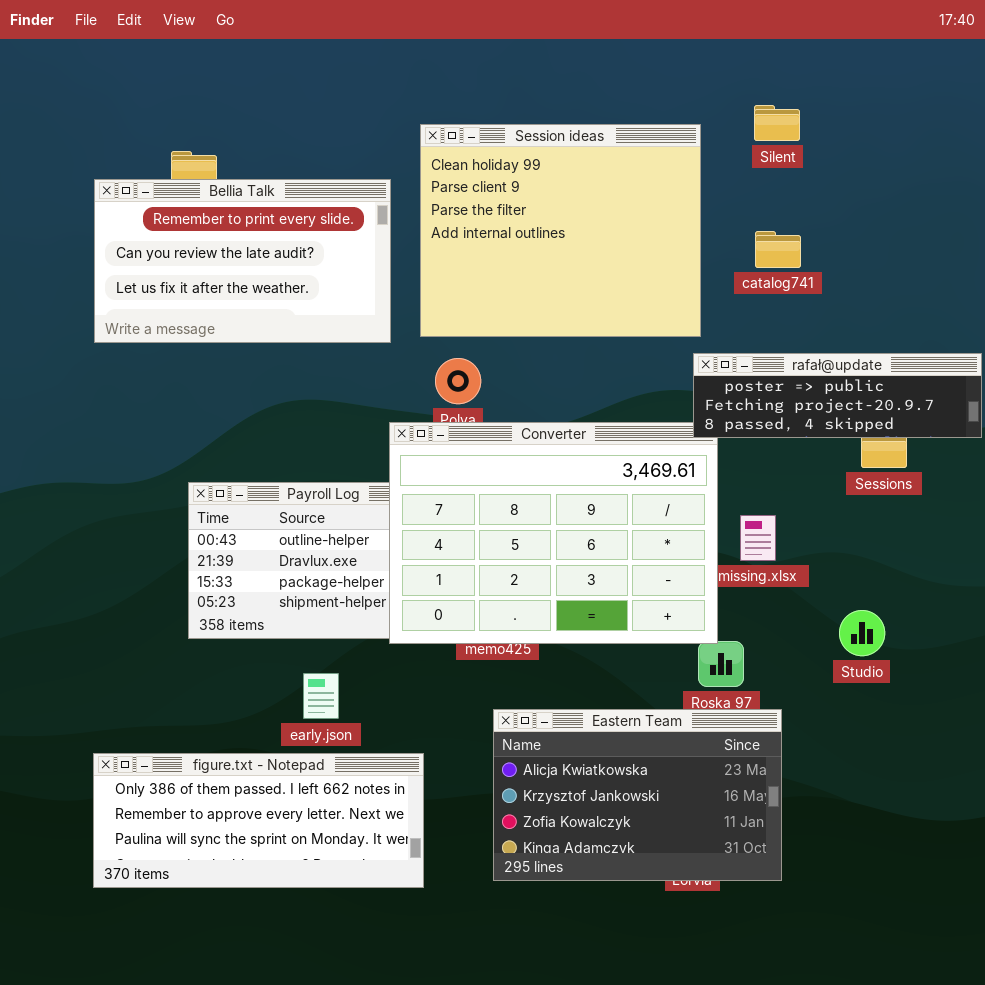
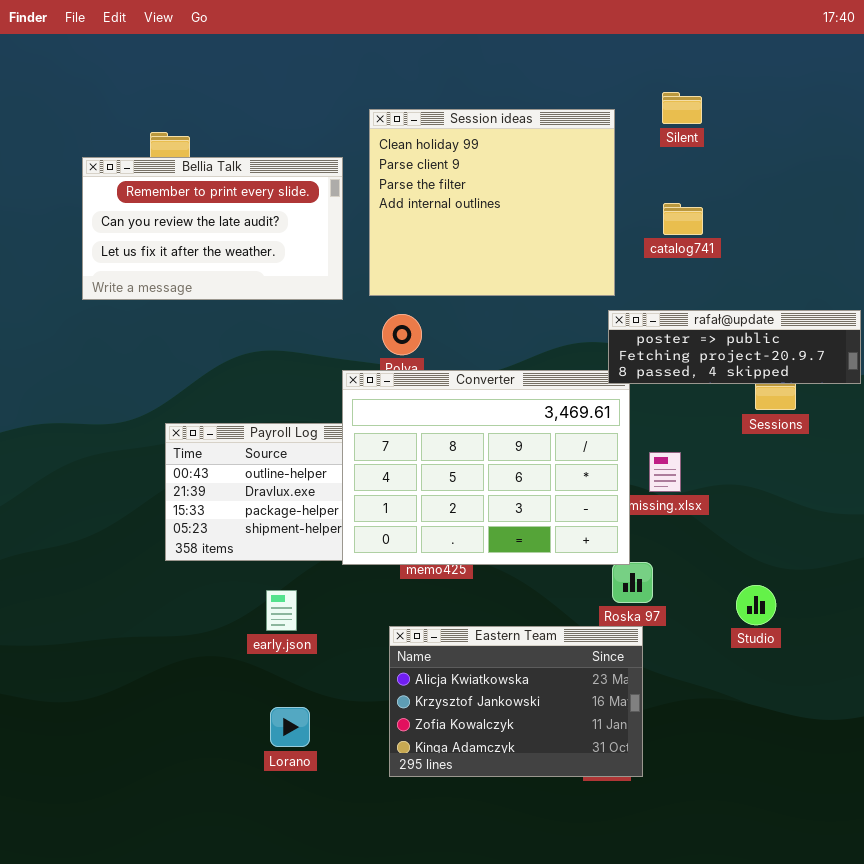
Studio: [839,610,885,656] -> [736,585,776,625], moved
Eastern Team: [493,709,782,881] -> [389,626,643,777], moved
figure.txt - Notepad: [93,753,424,888] -> none, closed

